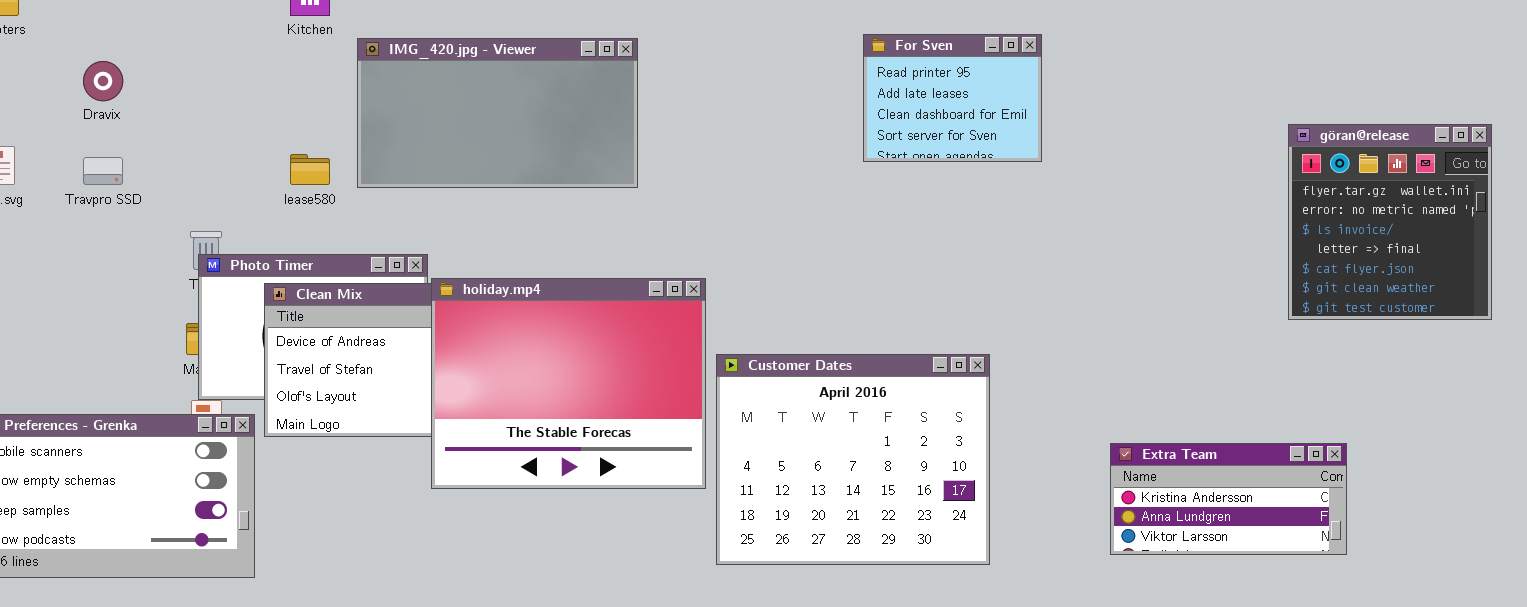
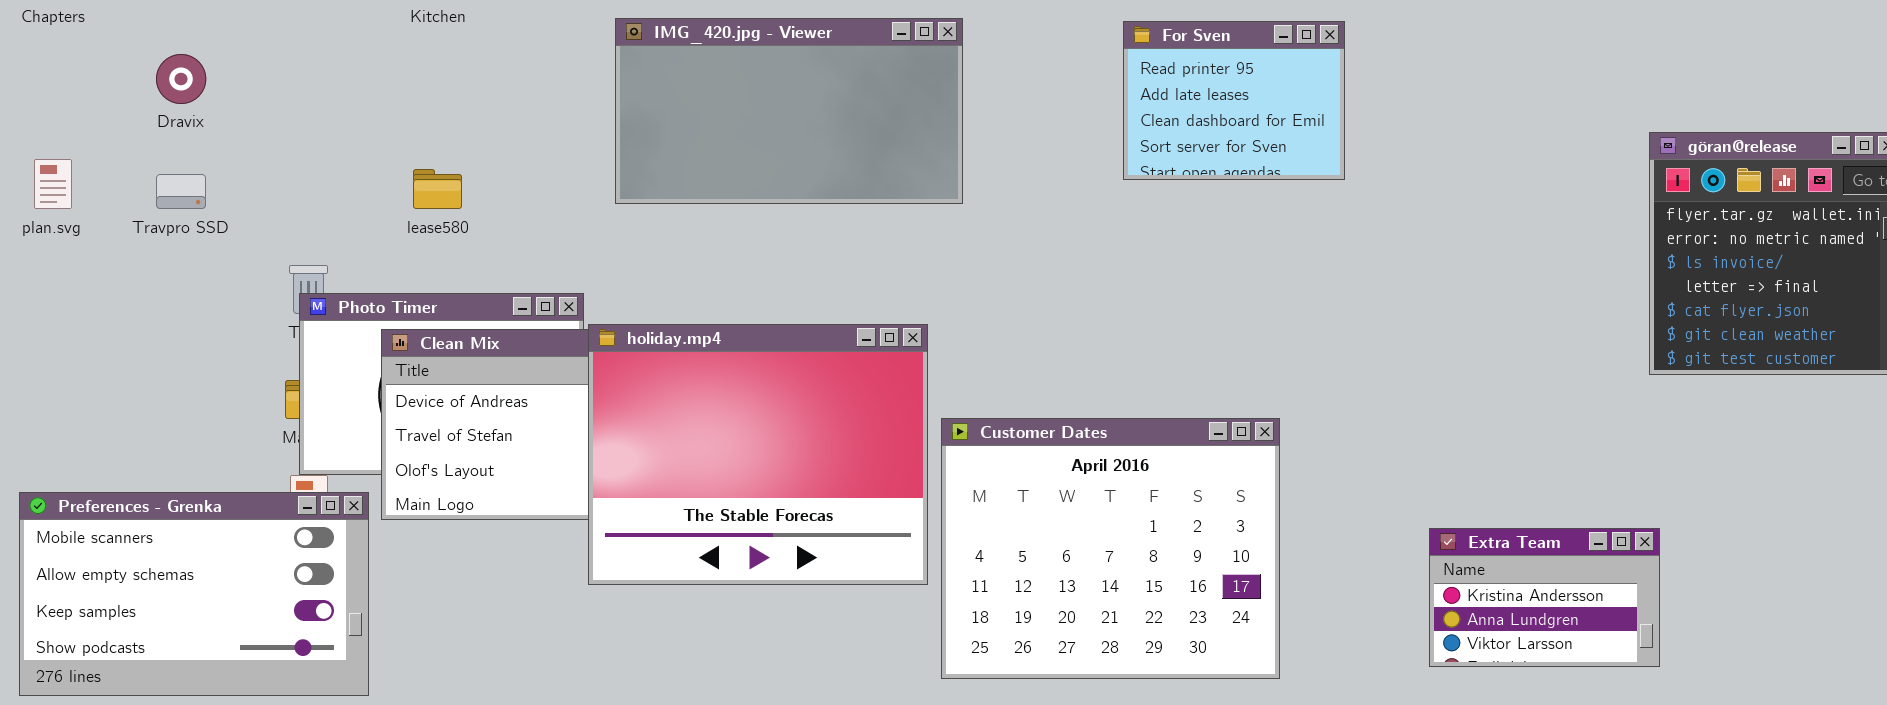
IMG_420.jpg - Viewer: [357,38,638,188] -> [615,18,963,204], moved
Extra Team: [1110,443,1347,555] -> [1429,528,1660,667], resized

